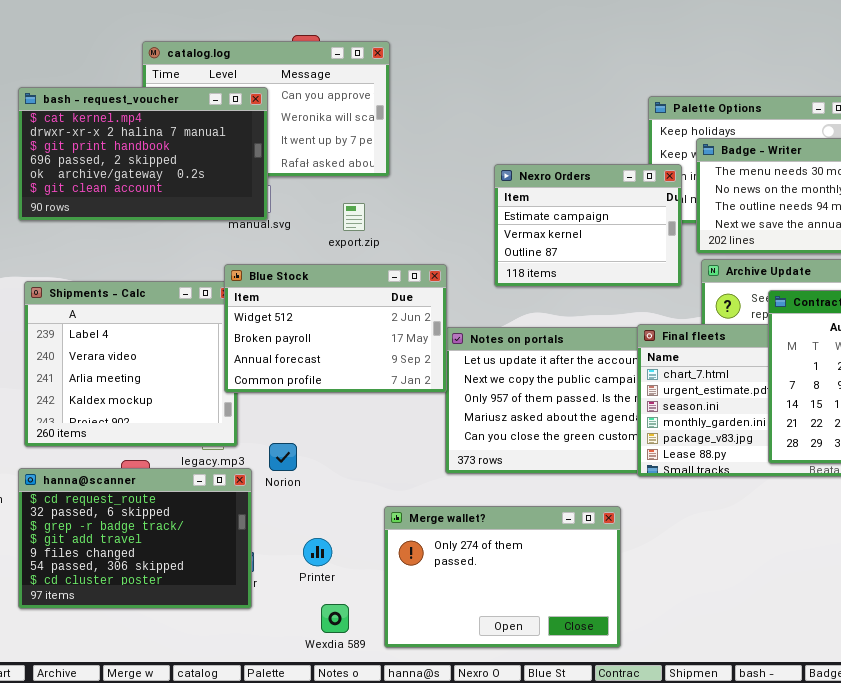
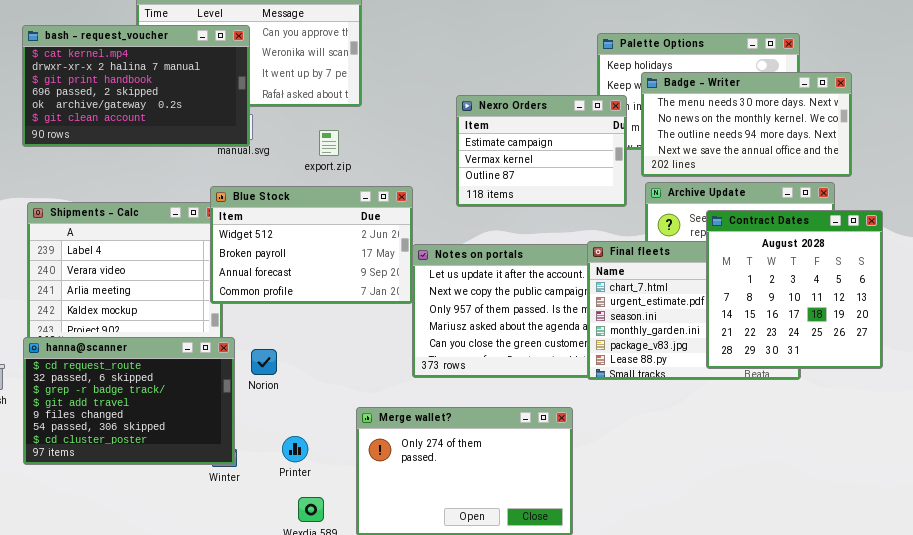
hanna@scanner: [18,468,252,609] -> [23,337,235,465], moved

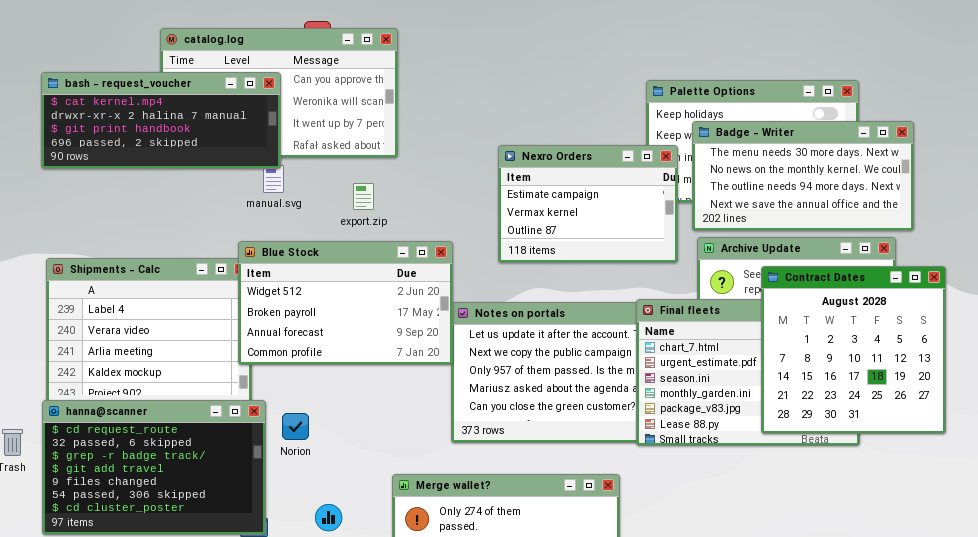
bash - request_voucher: [22,25,250,147] -> [41,72,281,169], resized

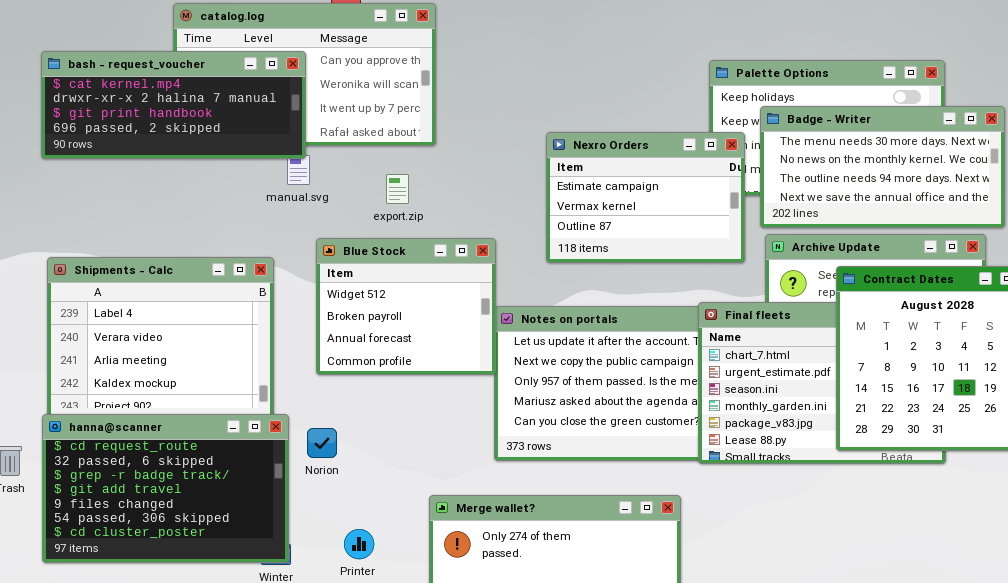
Blue Stock: [238,241,453,365] -> [316,238,496,375], resized

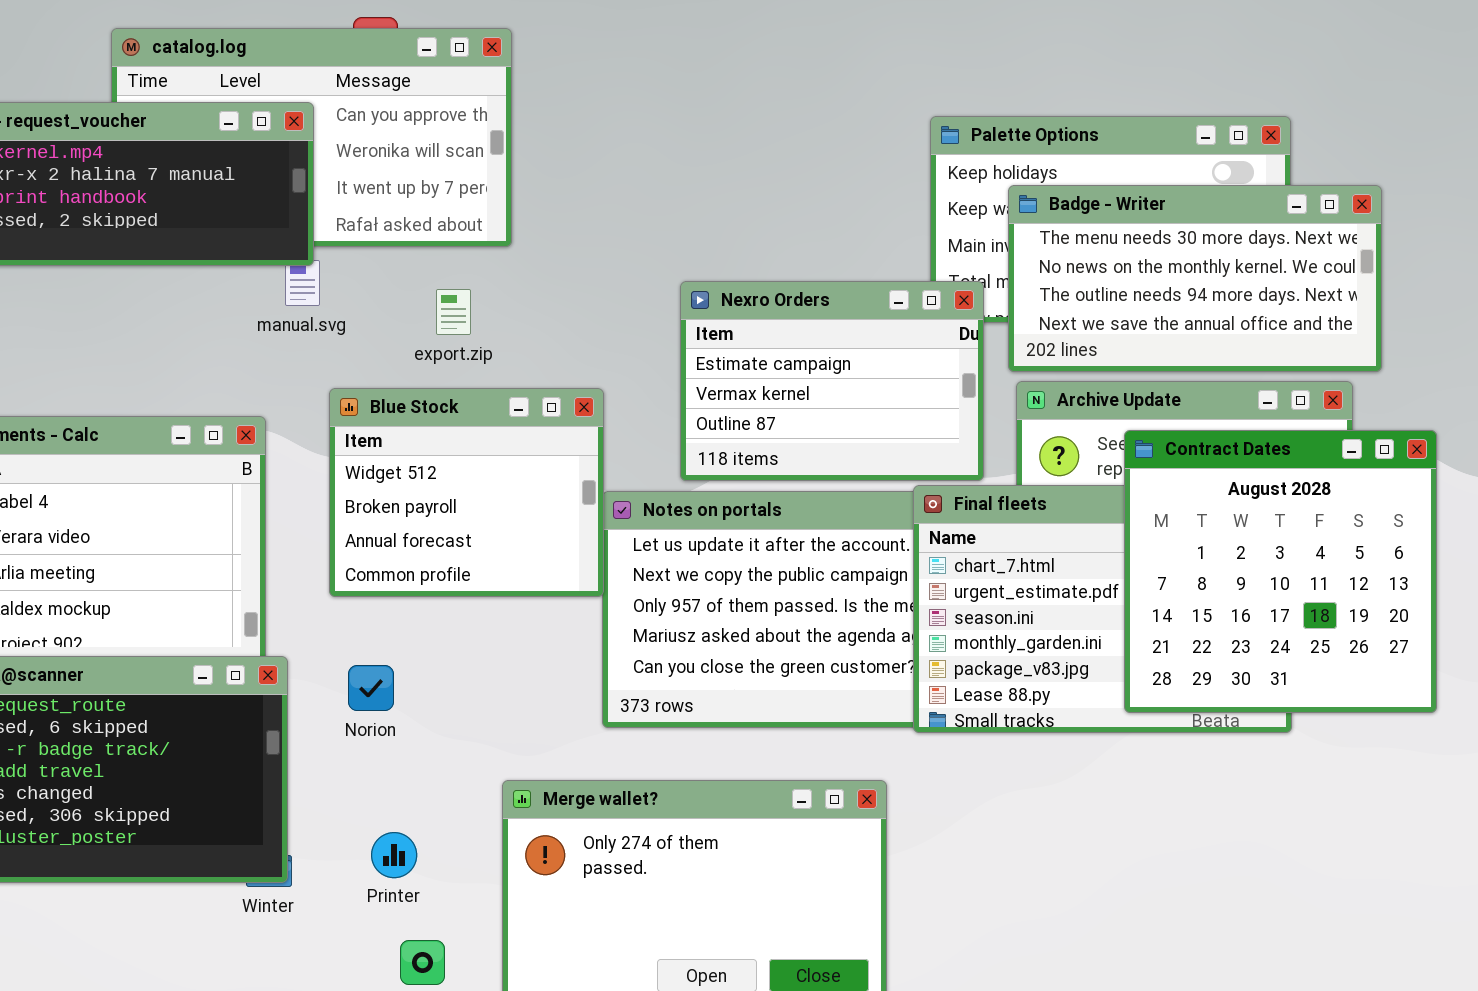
Nexro Orders: [546,132,745,263] -> [680,281,984,481], moved
Norion: [307,428,337,458] -> [348,665,394,711], moved

